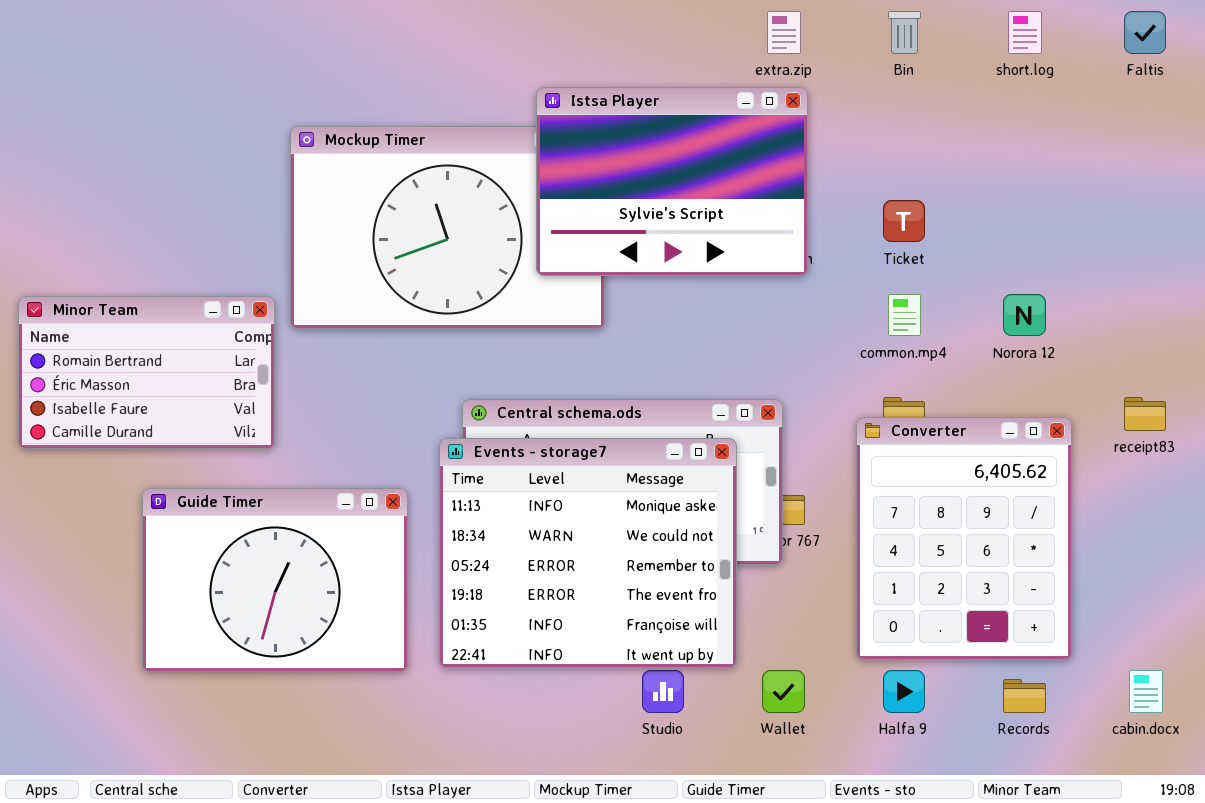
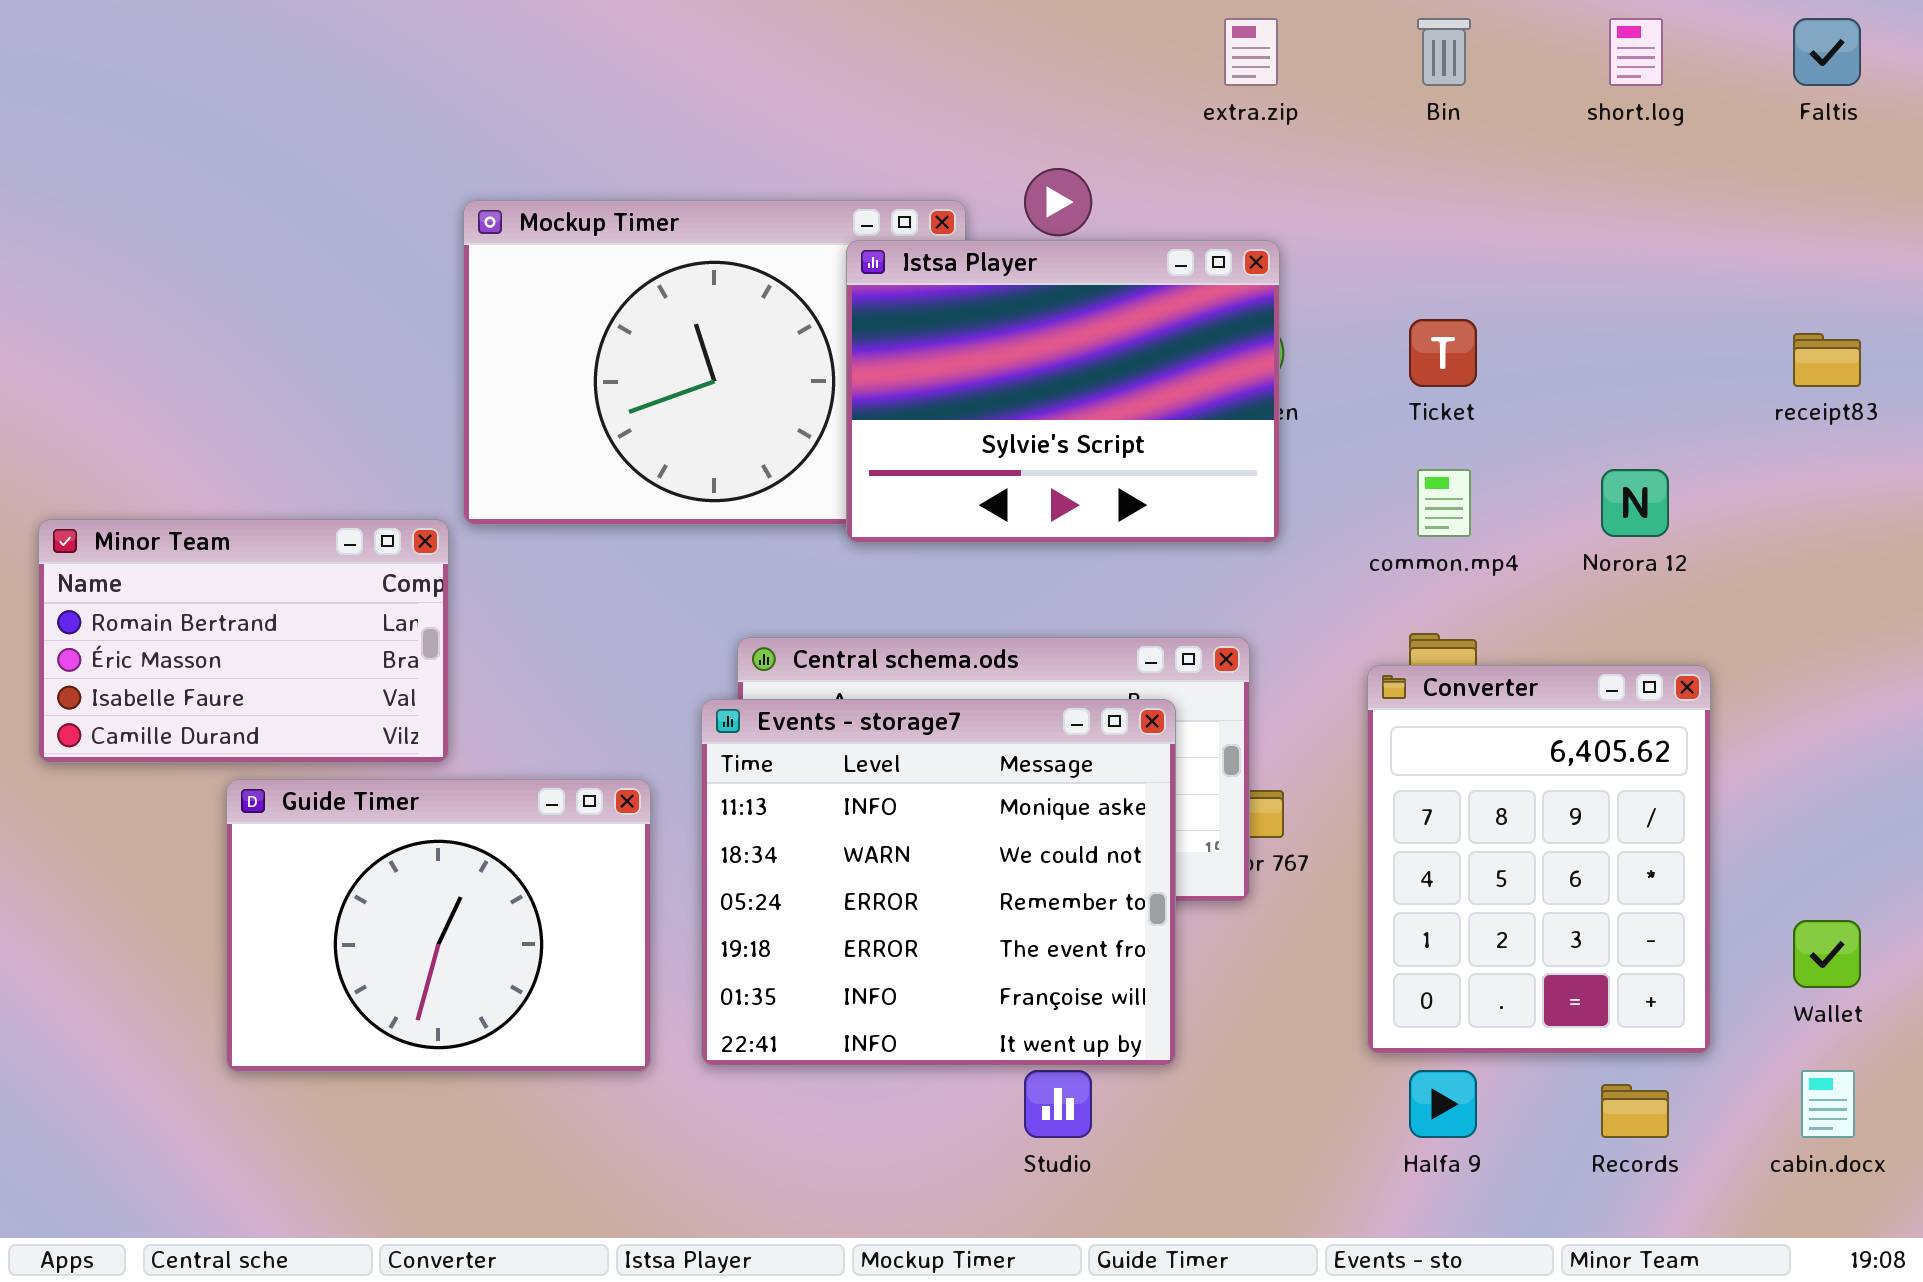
Istsa Player: [536,87,808,276] -> [846,240,1280,543], moved
Minor Team: [18,296,275,449] -> [38,519,449,763], moved
receipt83: [1124,397,1166,431] -> [1793,333,1861,387], moved
Wallet: [762,670,805,713] -> [1793,920,1861,988], moved

